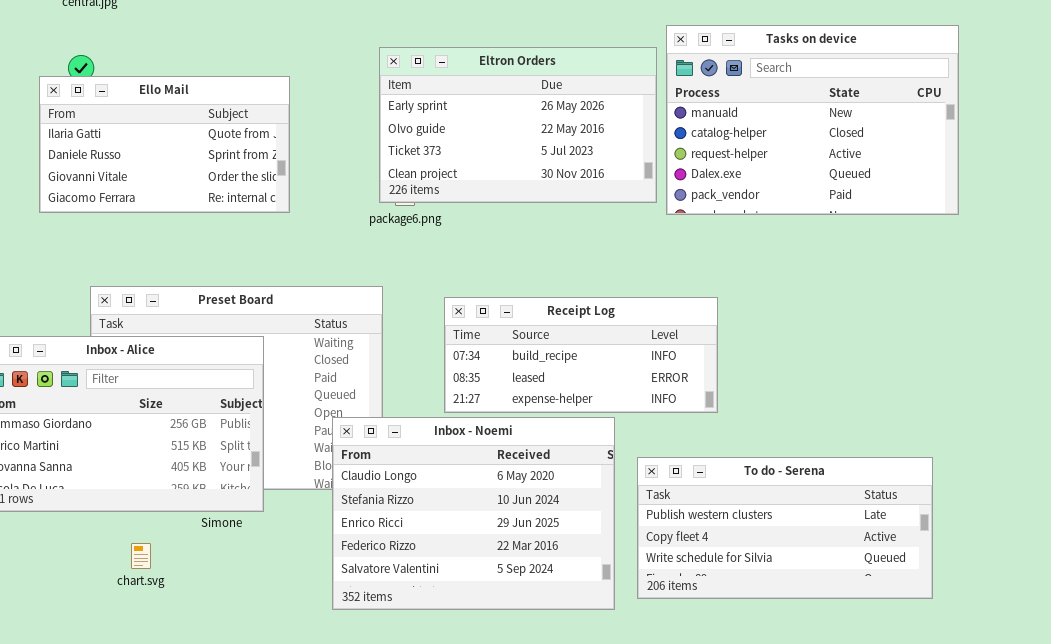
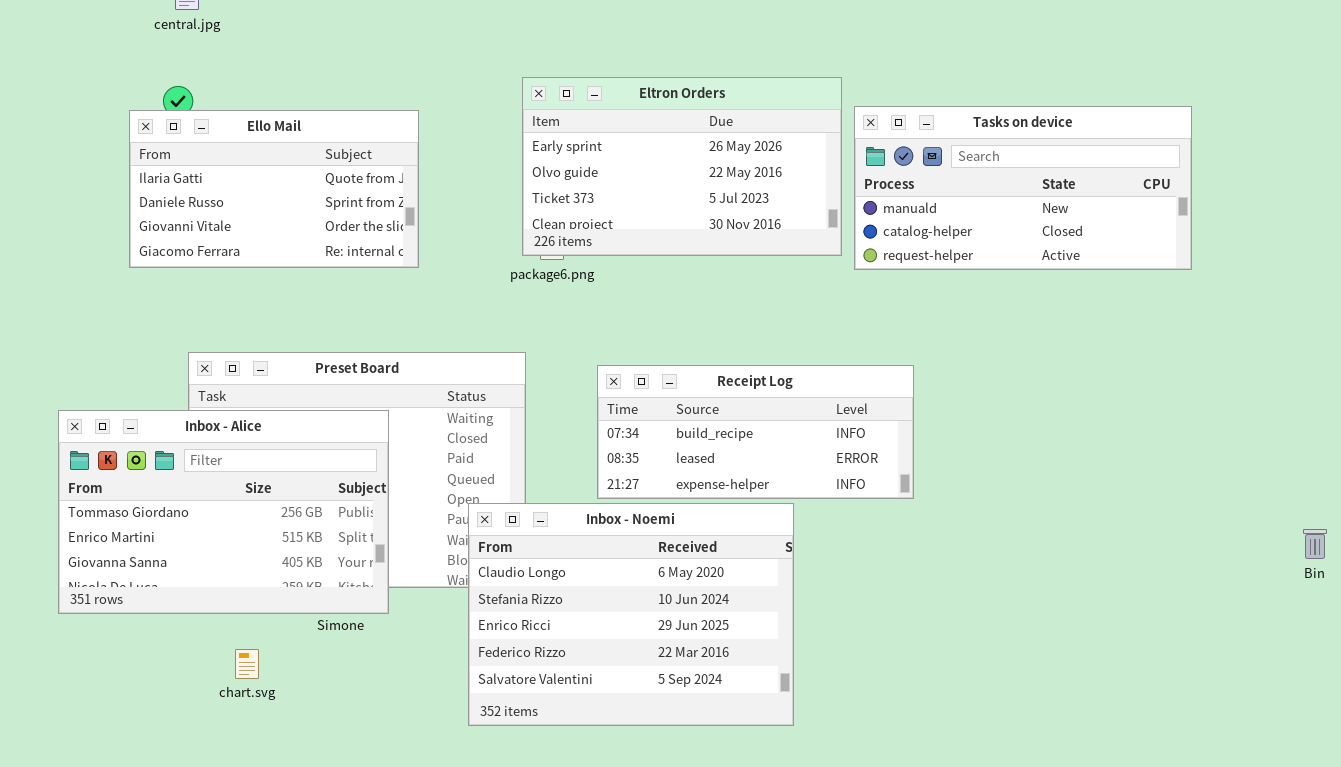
Tasks on device: [666,25,959,215] -> [854,106,1192,270], resized
To do - Serena: [637,457,933,599] -> none, closed

